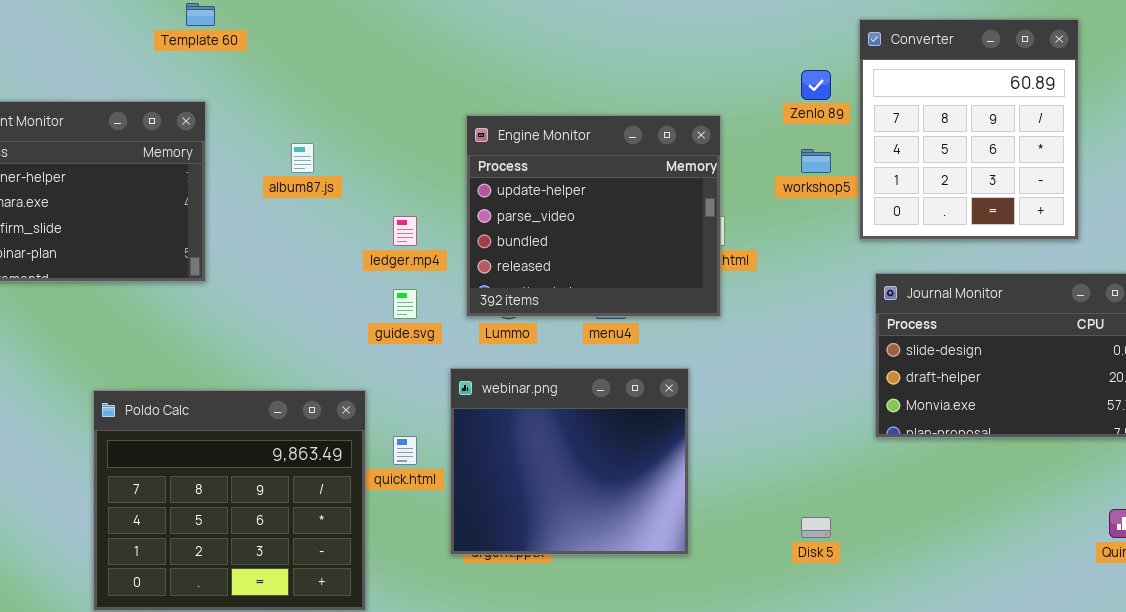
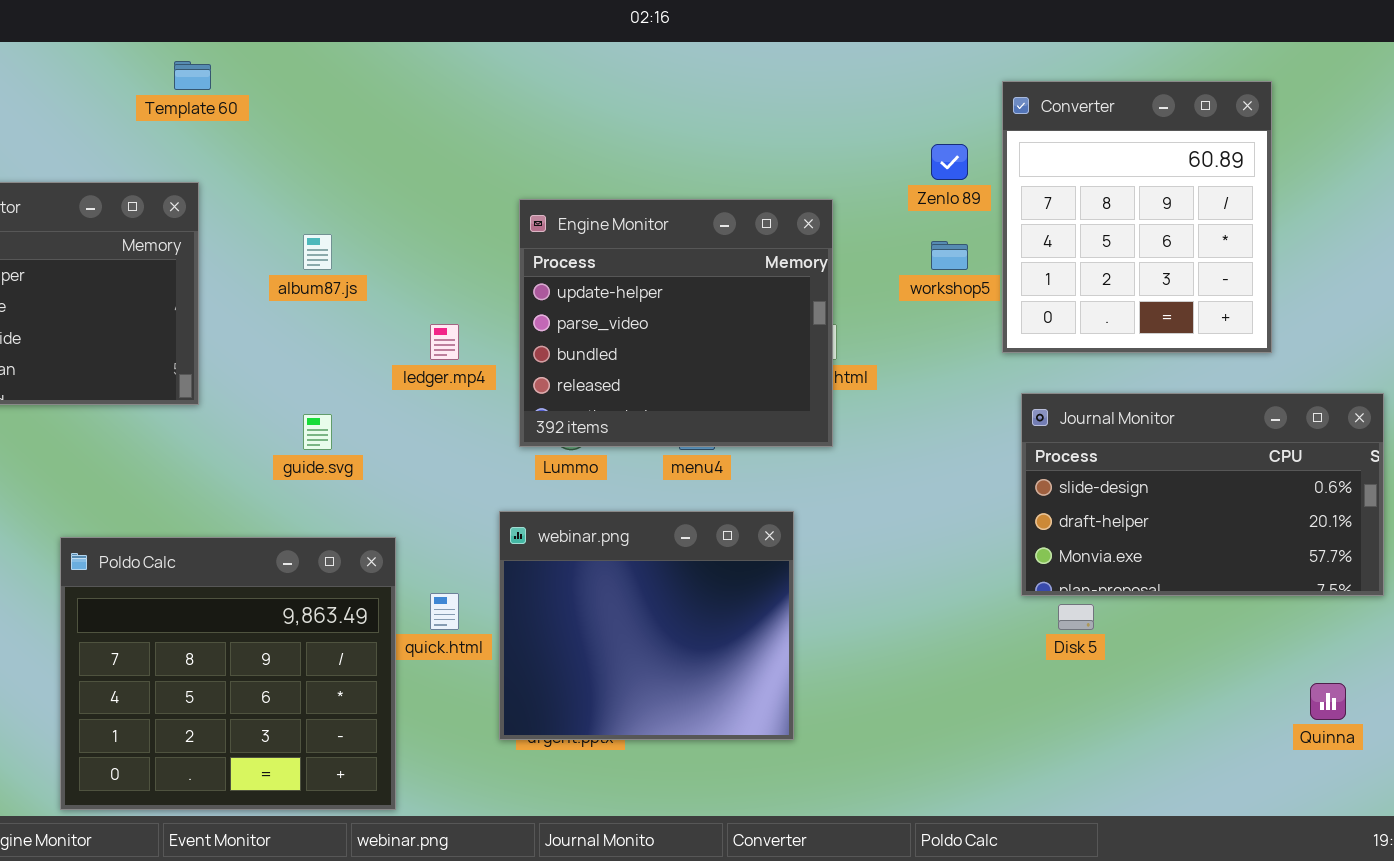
guide.svg: [393,289,417,319] -> [303,414,332,450], moved
Disk 5: [801,517,831,538] -> [1058,604,1094,630], moved

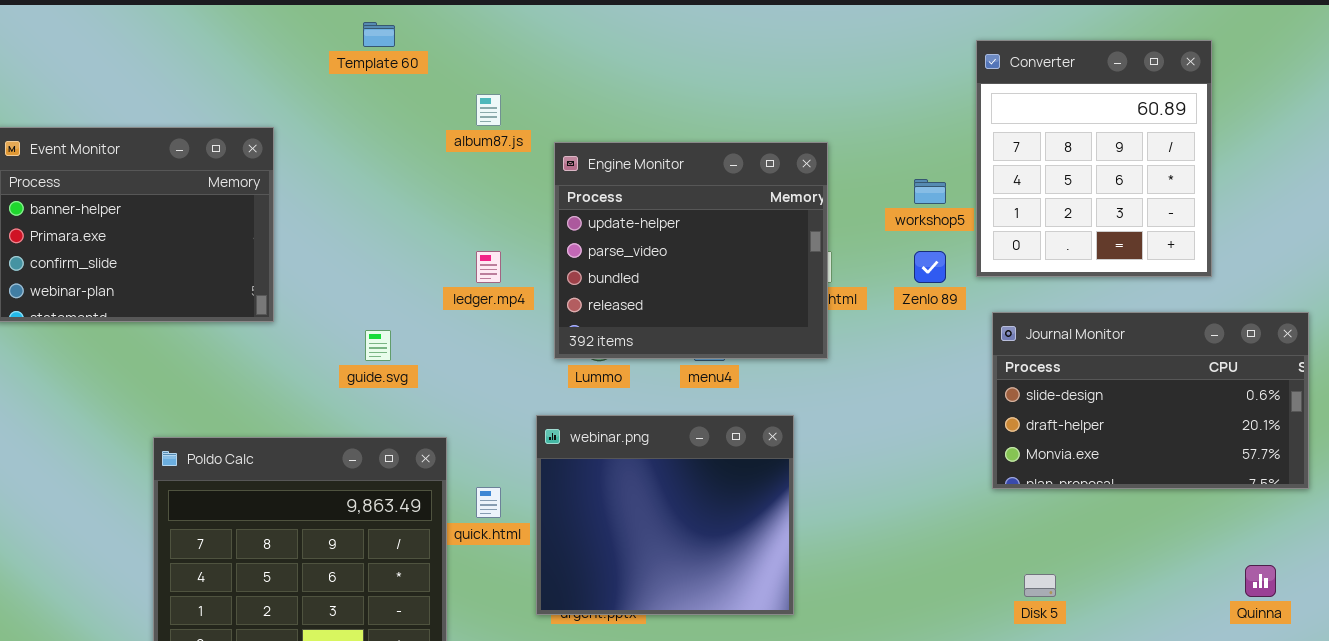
Template 60: [174,61,211,90] -> [363,22,395,47], moved
Zenlo 89: [931,144,968,180] -> [914,251,946,283], moved
album87.js: [303,234,332,270] -> [476,94,501,126], moved
Disk 5: [1058,604,1094,630] -> [1024,574,1056,597], moved

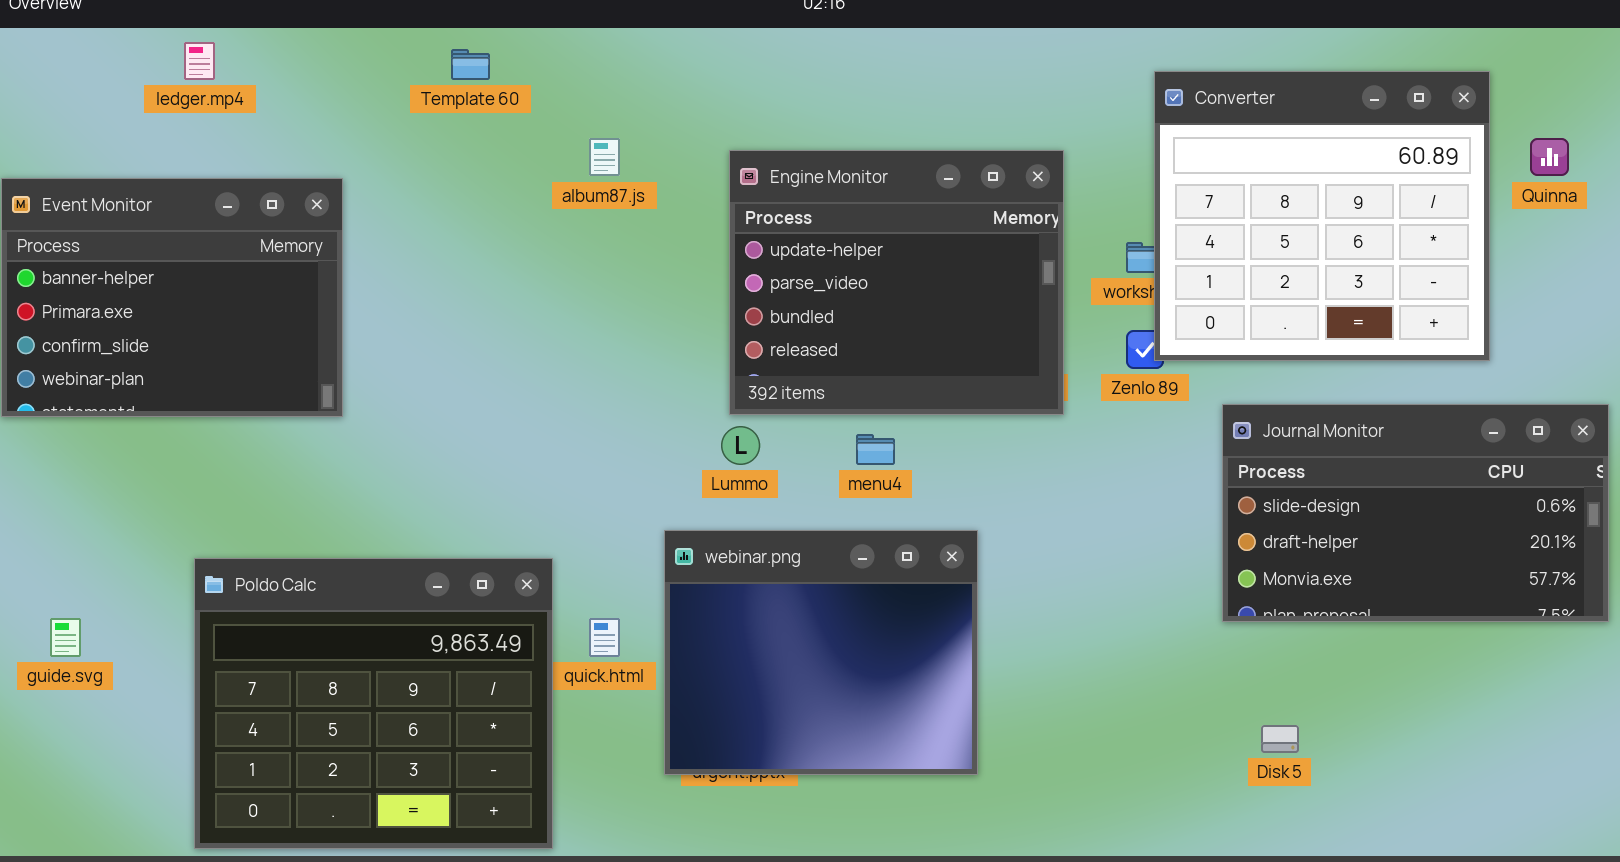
Converter: [976,40,1212,277] -> [1154,71,1490,361], resized
Engine Monitor: [554,142,828,359] -> [729,150,1064,415], moved
ledger.mp4: [476,251,501,283] -> [184,42,215,80], moved
guide.svg: [365,330,391,361] -> [50,618,81,657], moved
Quinna: [1245,565,1276,597] -> [1530,138,1569,176], moved

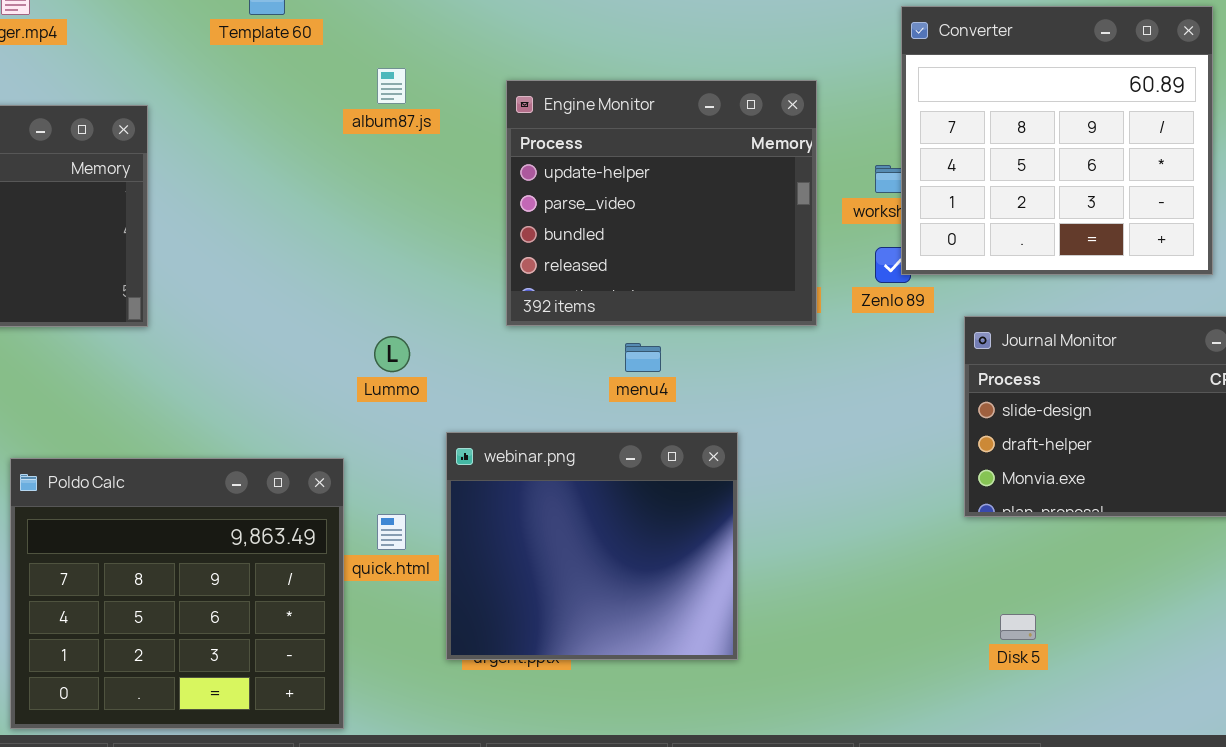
Lummo: [721,426,760,465] -> [374,336,410,372], moved

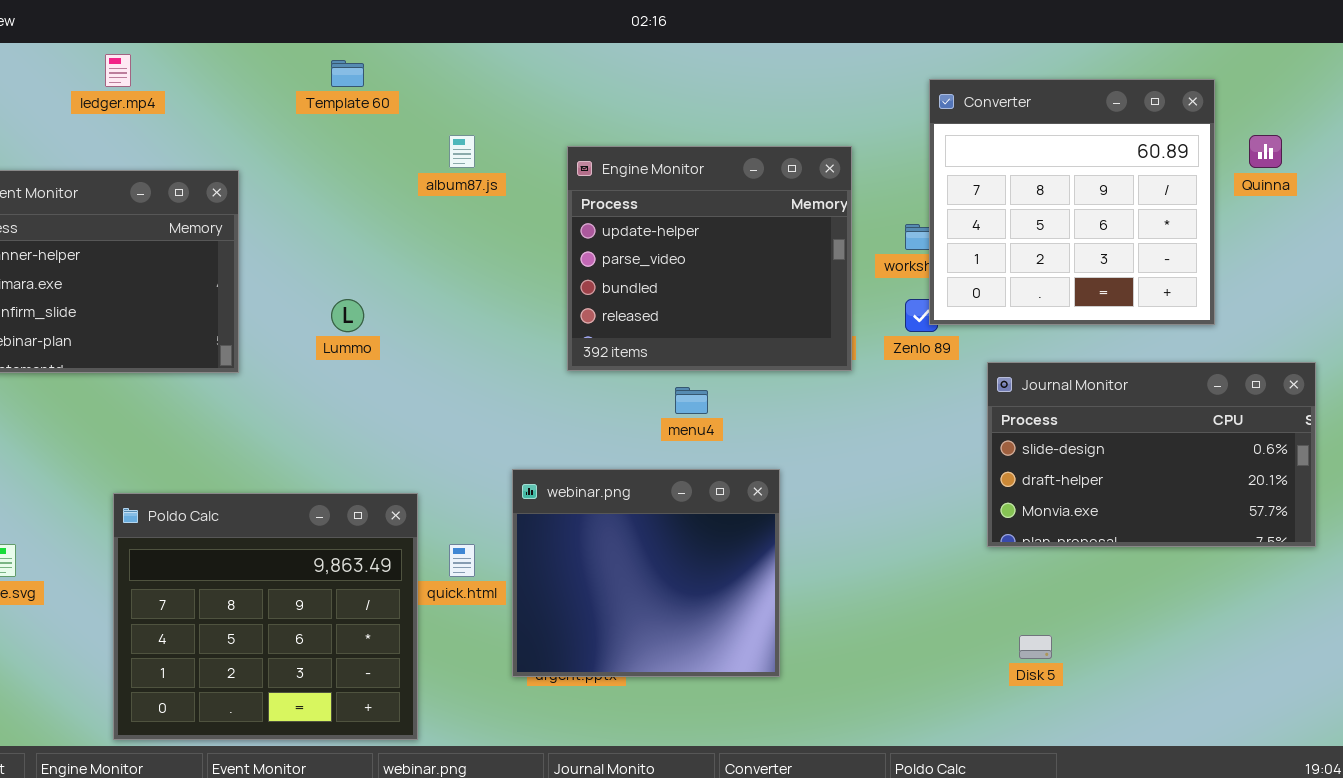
Lummo: [374,336,410,372] -> [331,299,364,332], moved

